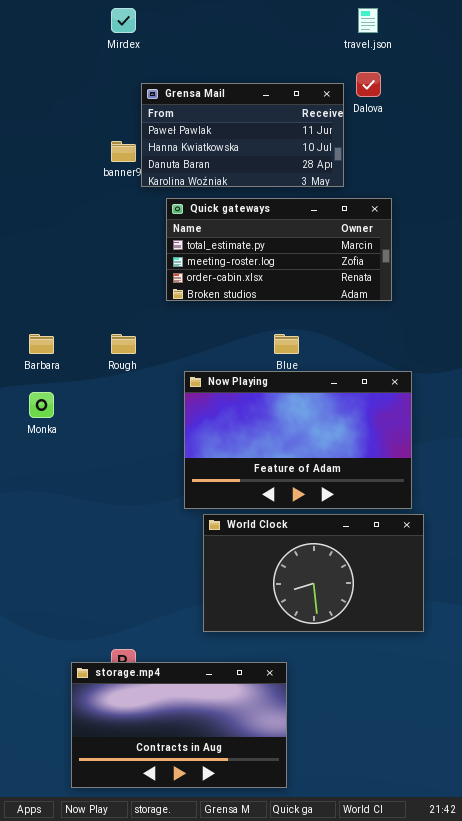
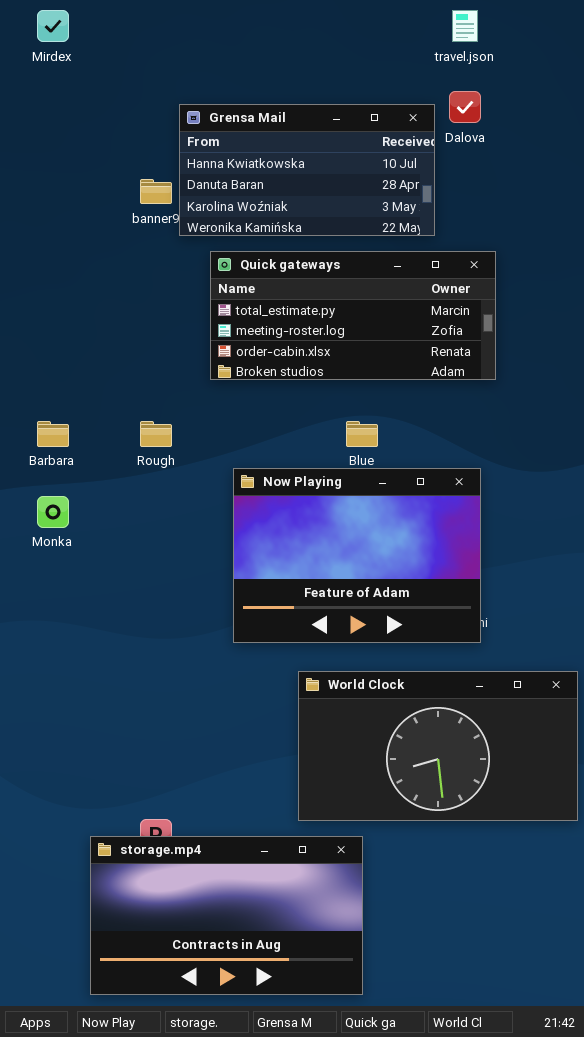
Mirdex: [111,8,136,33] -> [37,10,69,42], moved
Grensa Mail: [141,83,344,187] -> [179,104,435,236], scrolled down 1 row
Now Playing: [184,371,412,509] -> [233,468,481,643], resized
World Clock: [203,514,424,632] -> [298,671,578,821], moved

